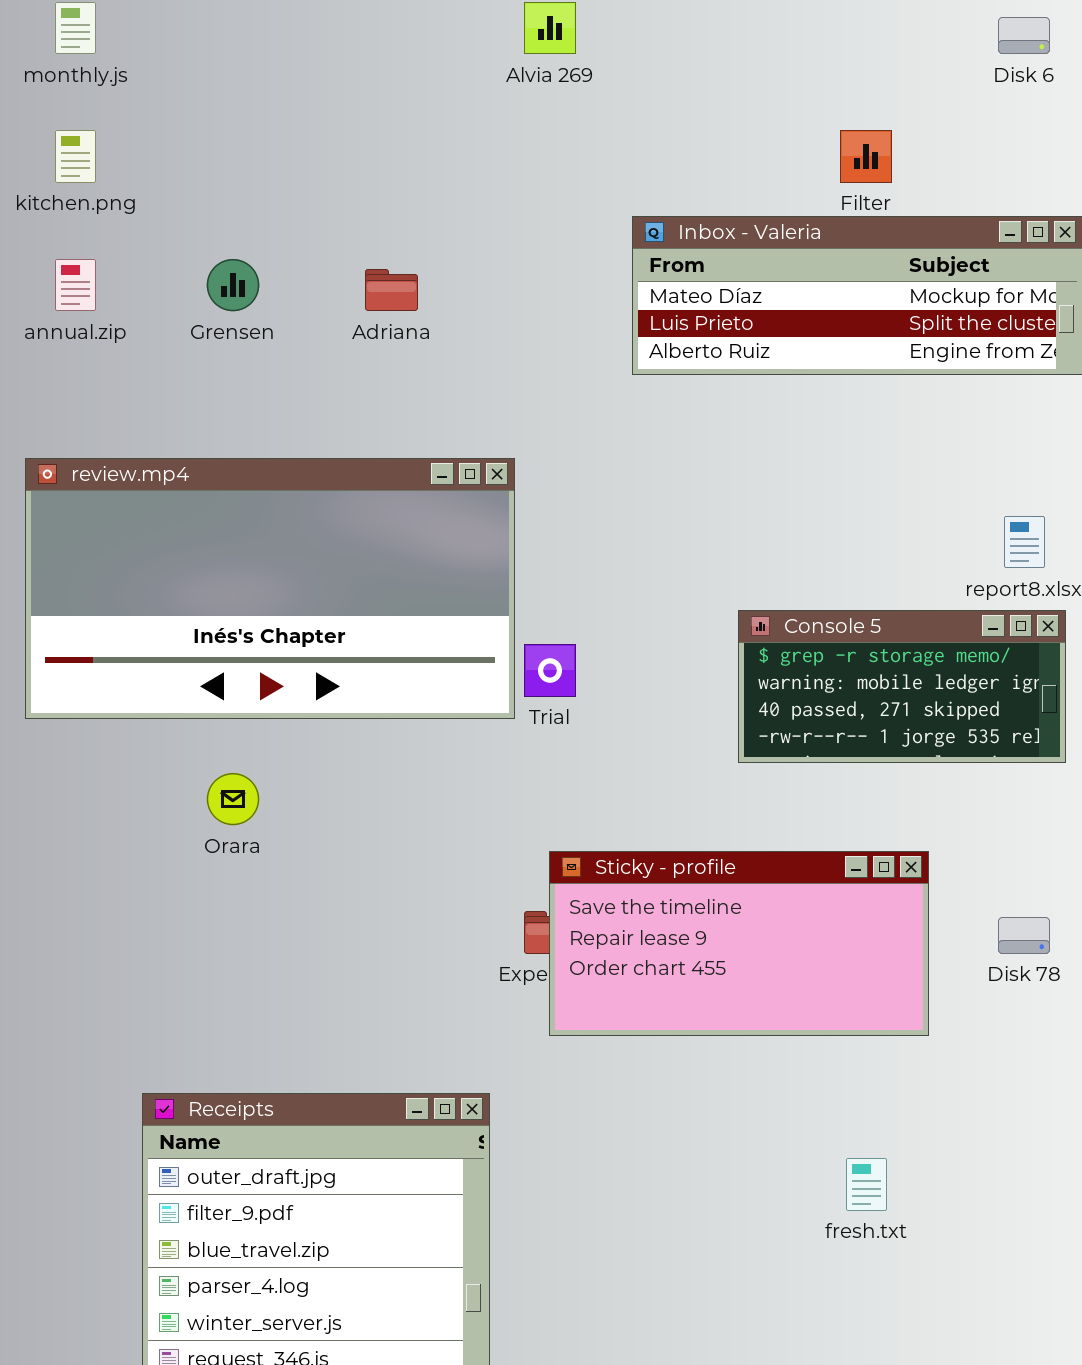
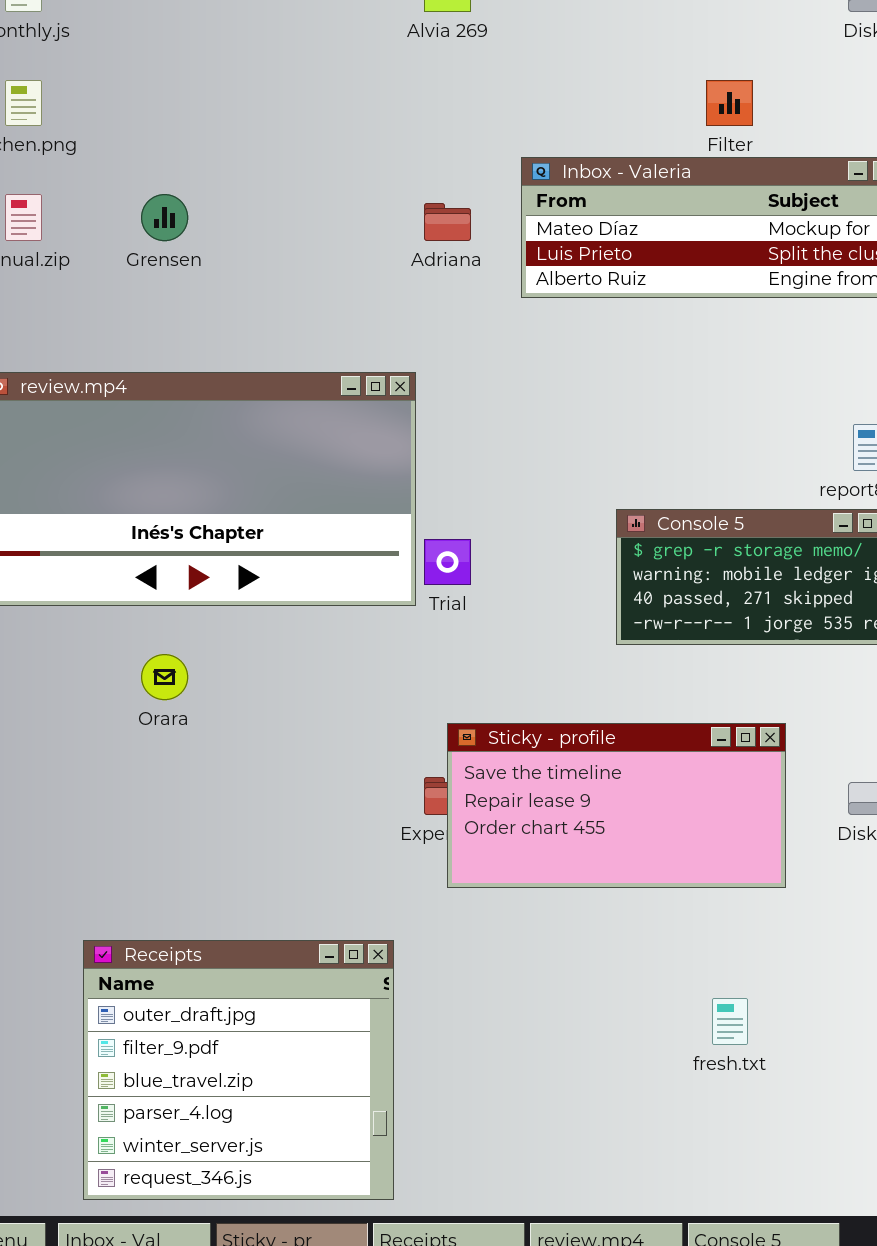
Adriana: [365,269,418,311] -> [424,203,471,241], moved

